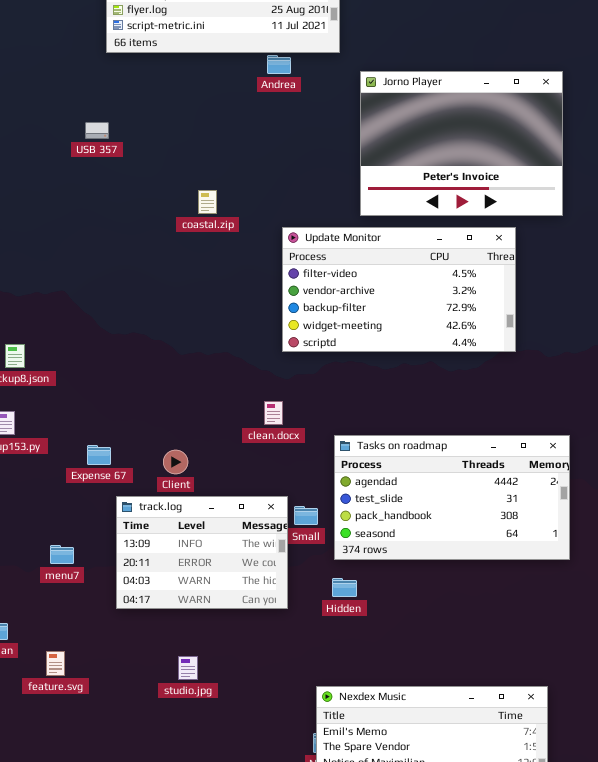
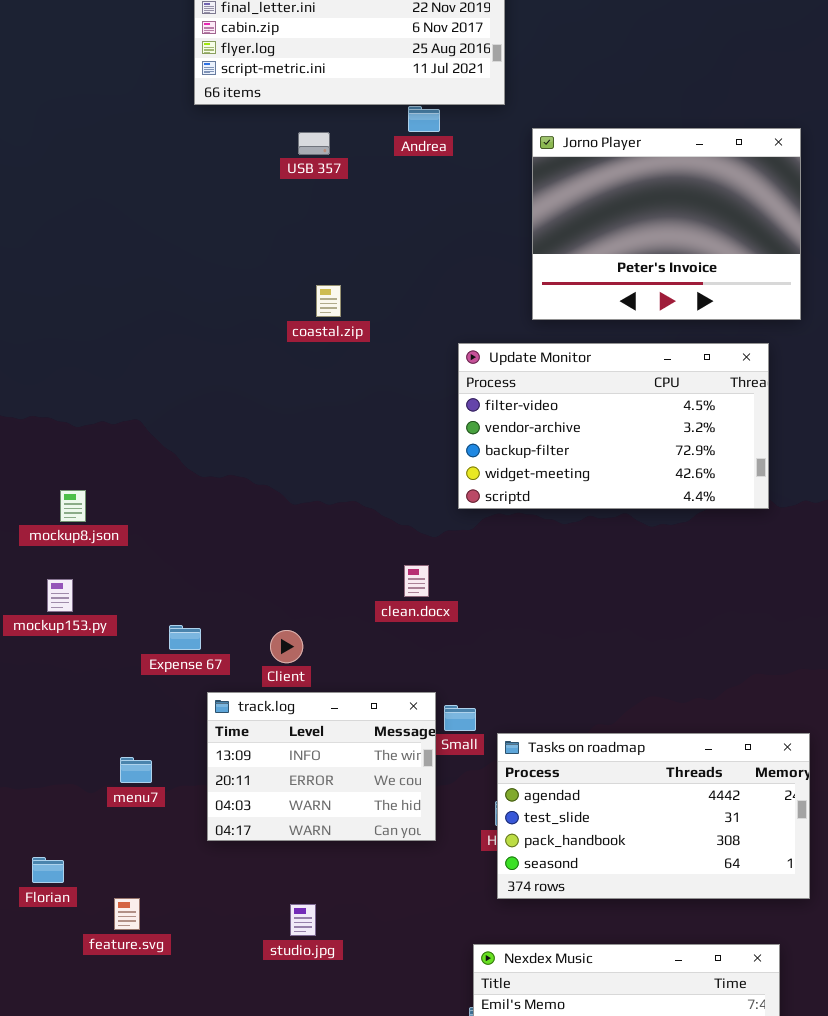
USB 357: [85,122,109,139] -> [298,132,330,155], moved
Update Monitor: [282,227,516,352] -> [458,343,769,509], moved
Tasks on roadmap: [334,435,570,560] -> [497,733,810,899], moved

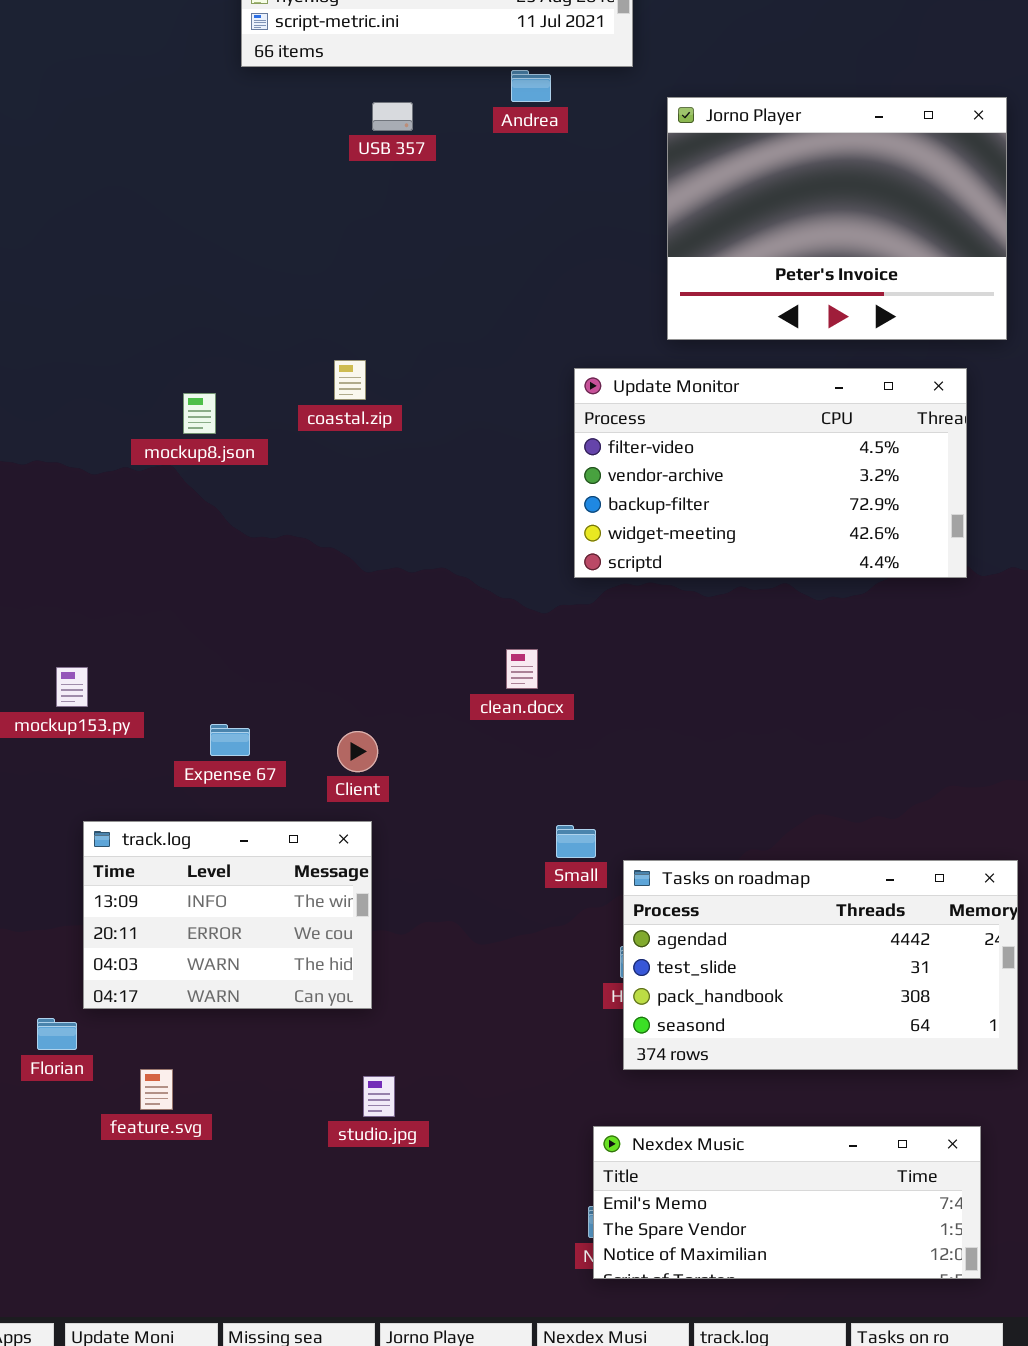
coastal.zip: [316,285,341,317] -> [334,360,366,400], moved
mockup8.json: [60,490,86,522] -> [183,393,216,434], moved
track.log: [207,692,436,841] -> [83,821,372,1009], moved

